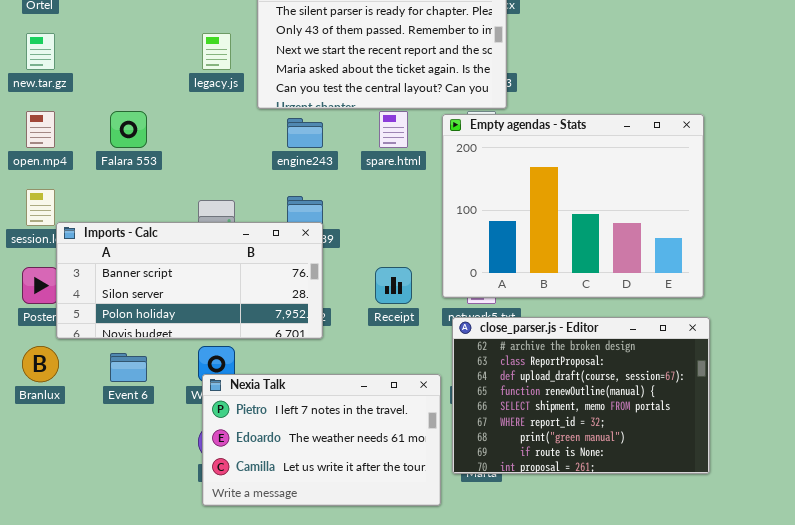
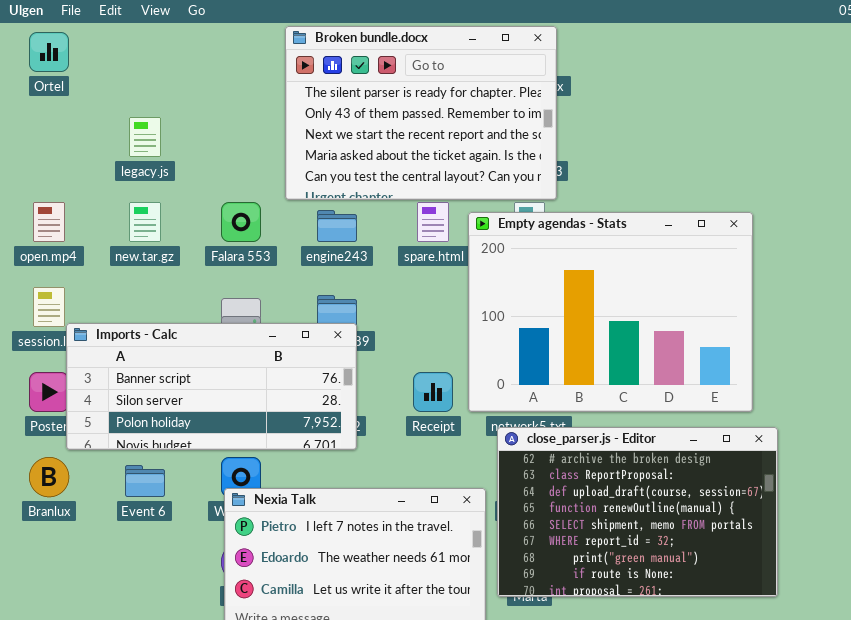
new.tar.gz: [26,33,55,70] -> [129,202,161,242], moved
legacy.js: [202,33,231,70] -> [129,117,161,157], moved
Falara 553: [110,111,147,148] -> [221,202,261,242], moved
Empty agendas - Stats: [442,114,704,298] -> [468,212,753,412], moved

